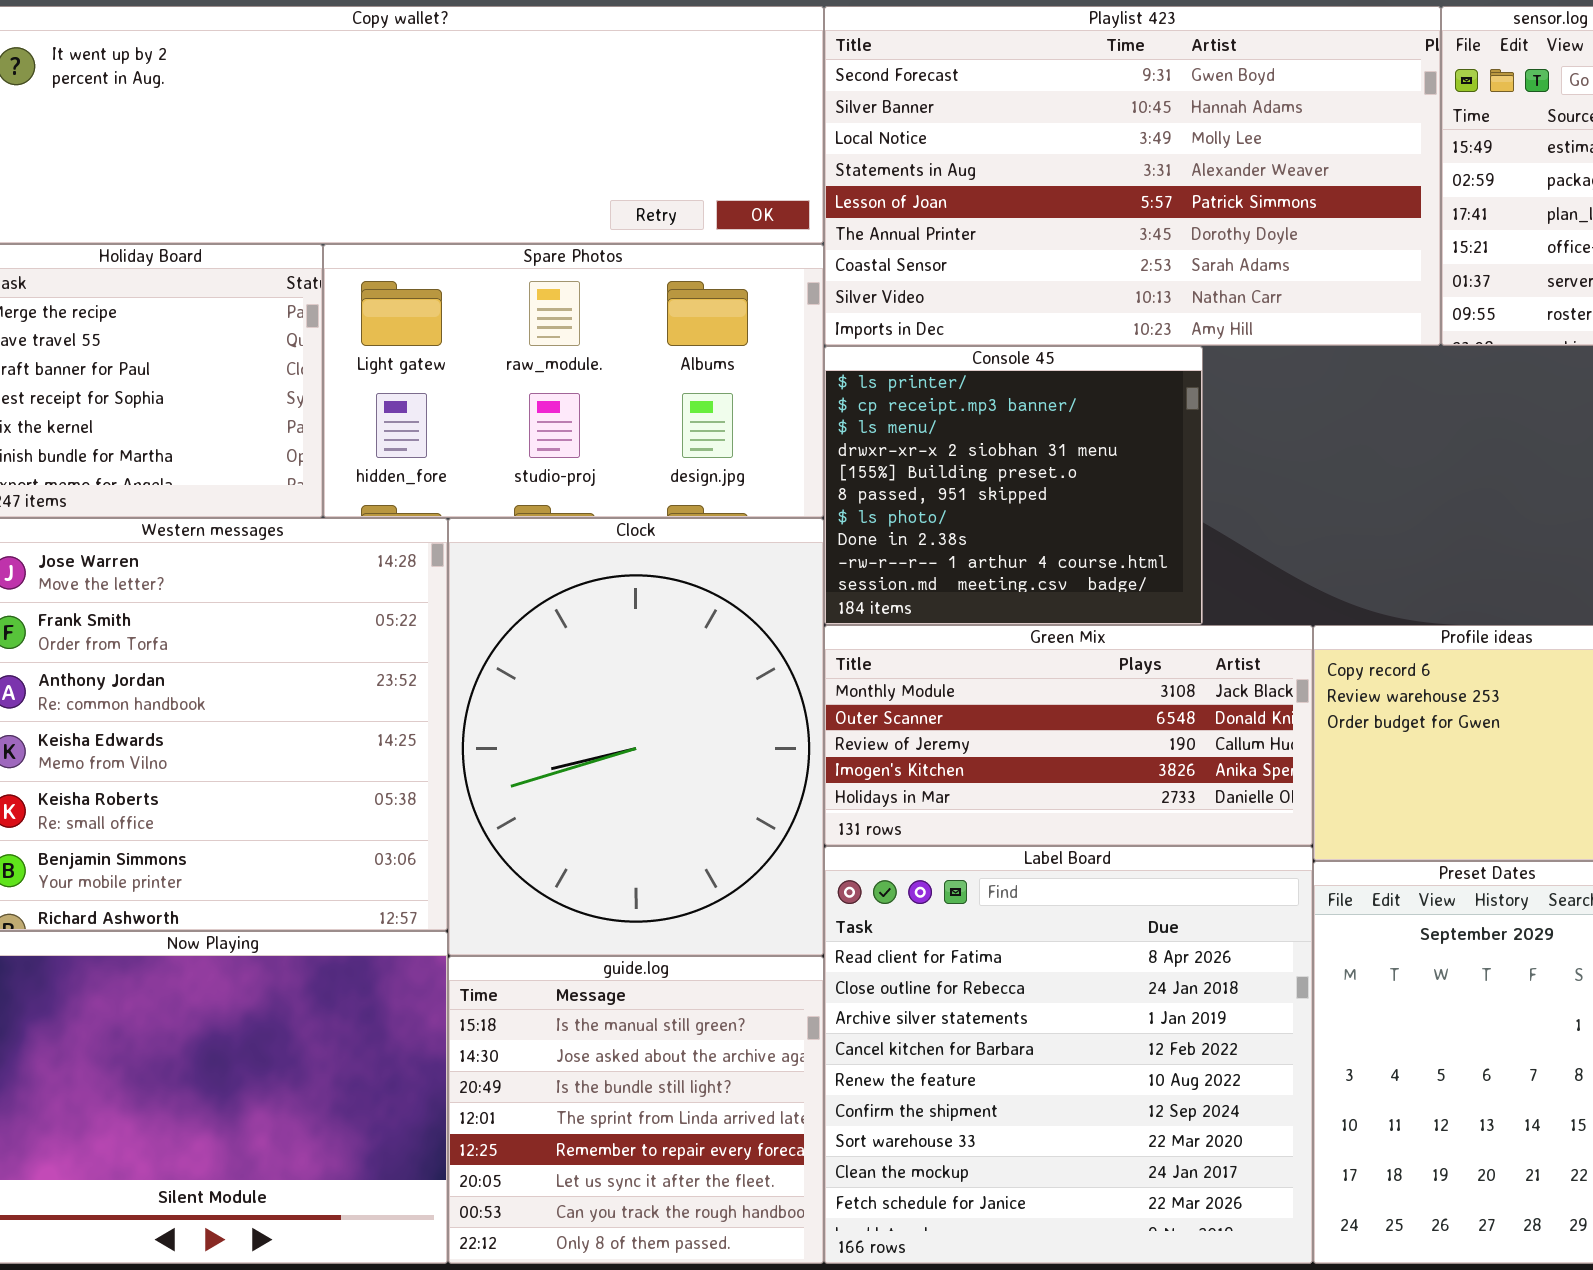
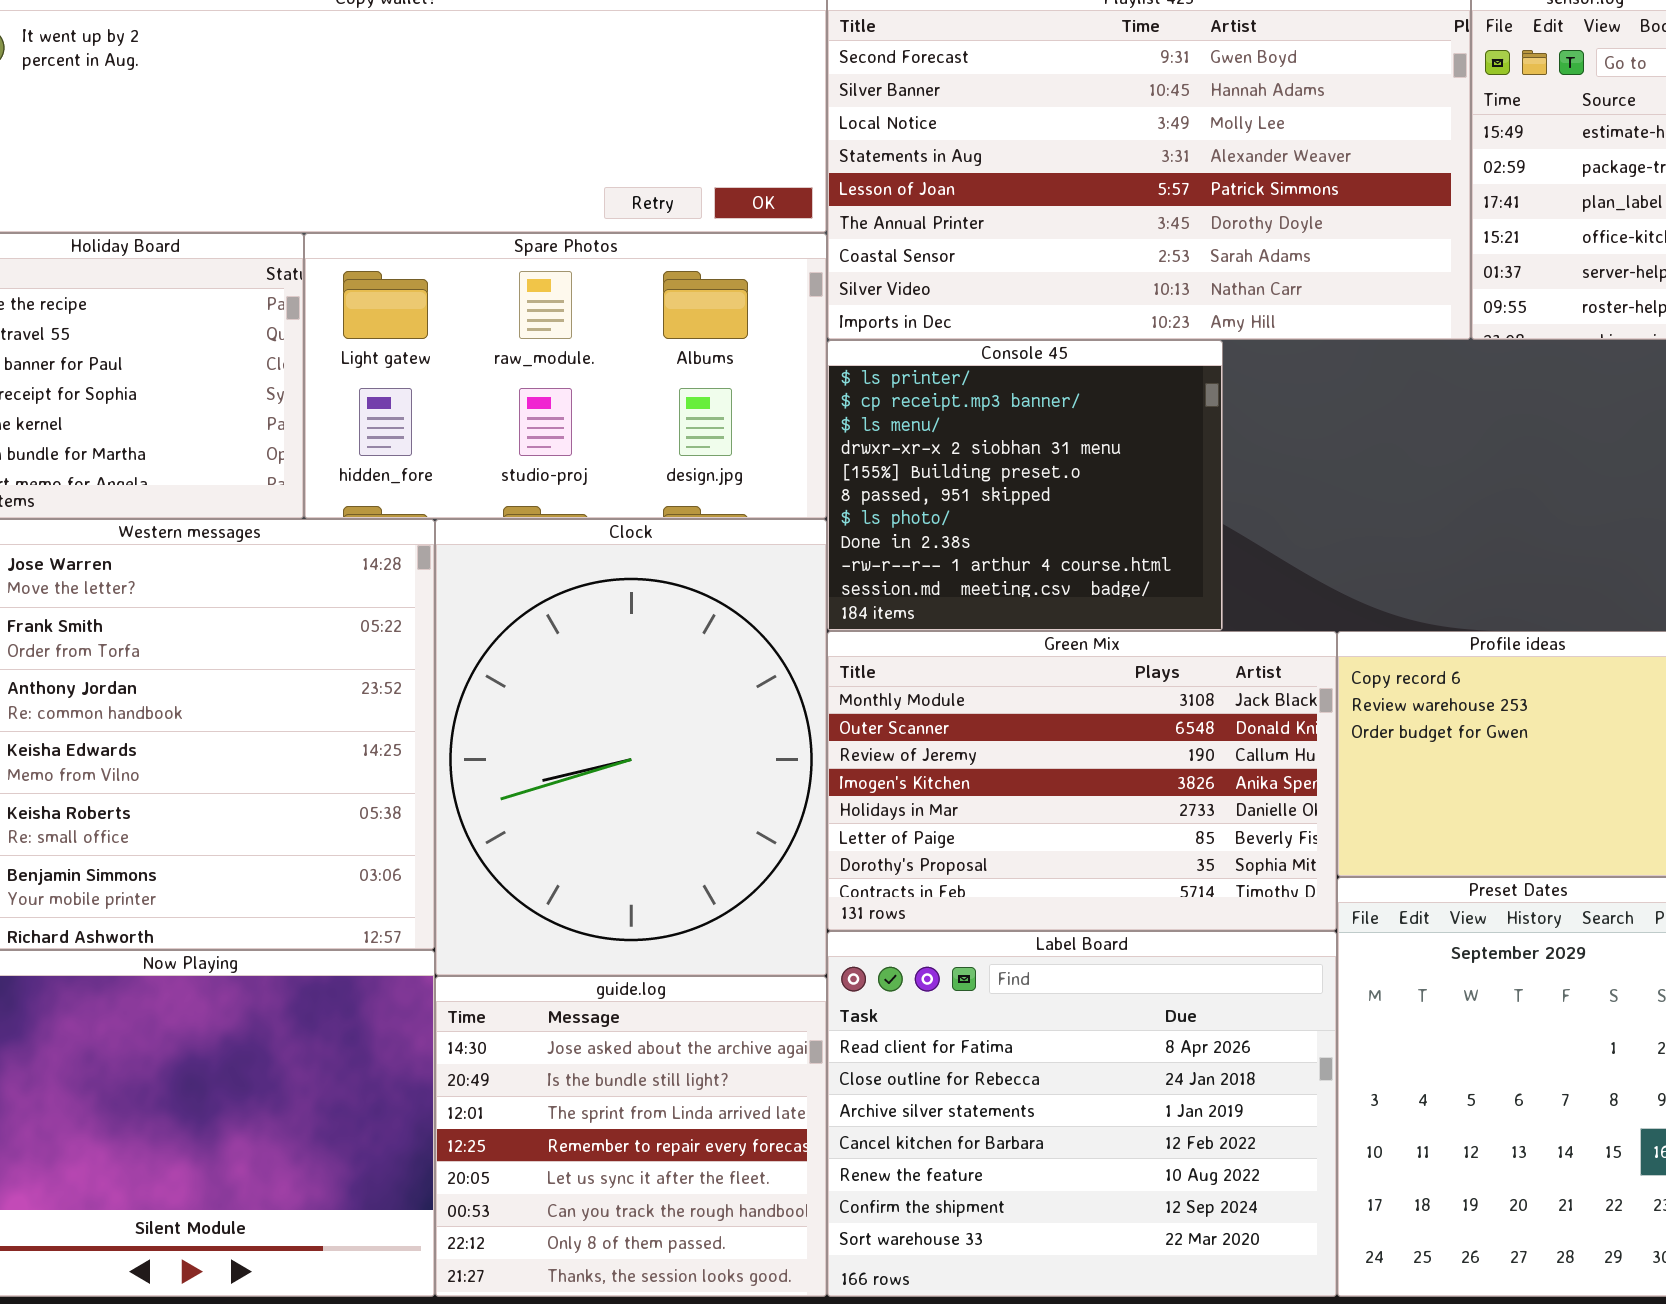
Green Mix: [824,625,1313,846] -> [827,631,1337,931], resized
Label Board: [824,846,1313,1264] -> [827,931,1337,1297], resized
guide.log: [448,956,824,1264] -> [435,976,827,1297], scrolled down 1 row

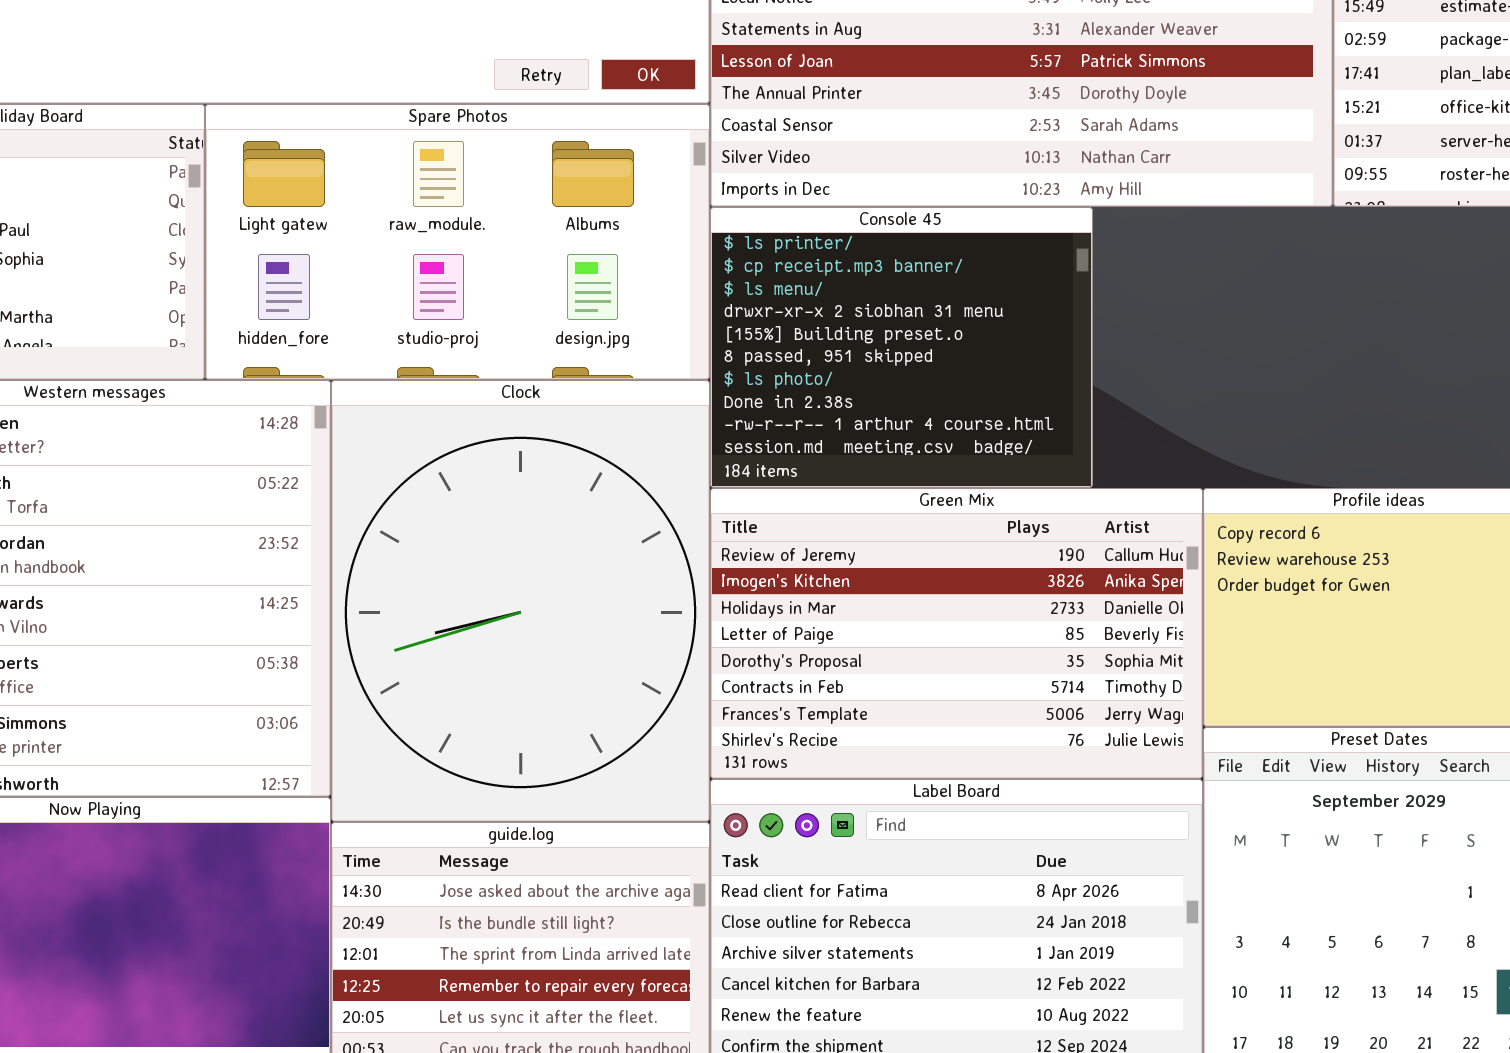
Green Mix: [827,631,1337,931] -> [710,488,1203,779], scrolled down 2 rows

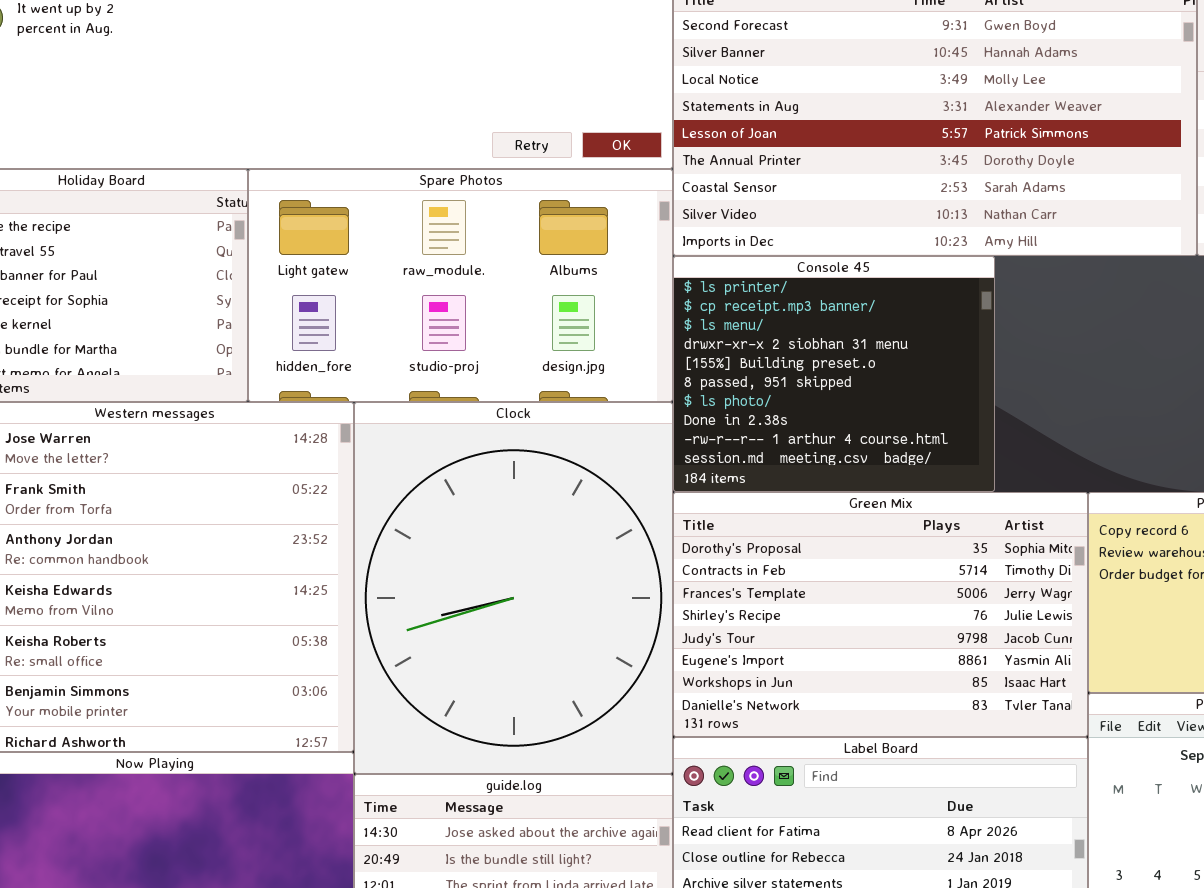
Green Mix: [710,488,1203,779] -> [673,492,1088,737], scrolled down 4 rows

